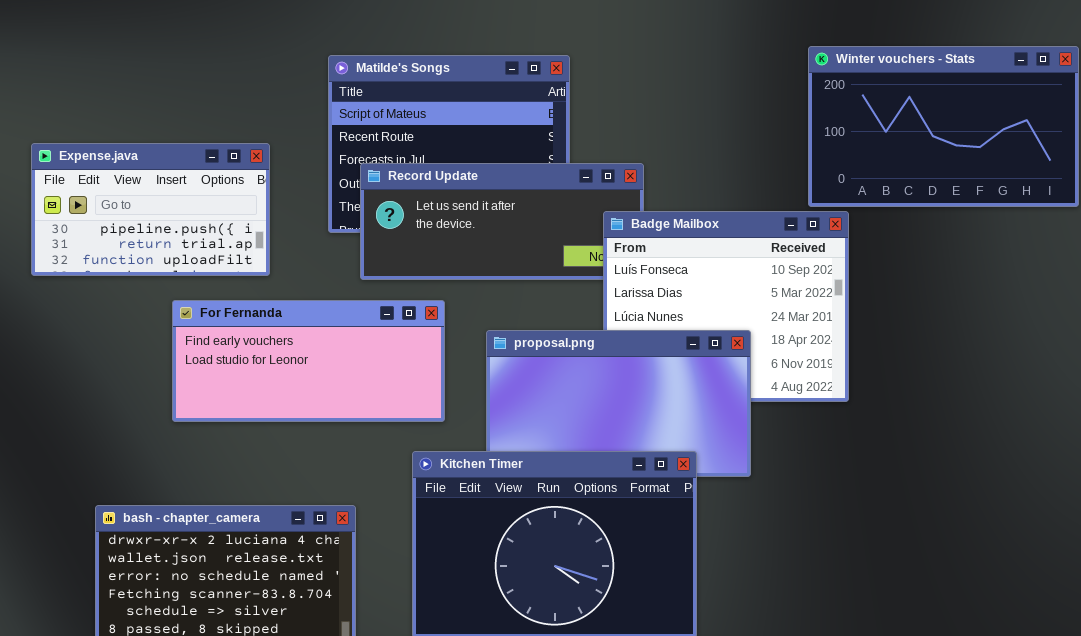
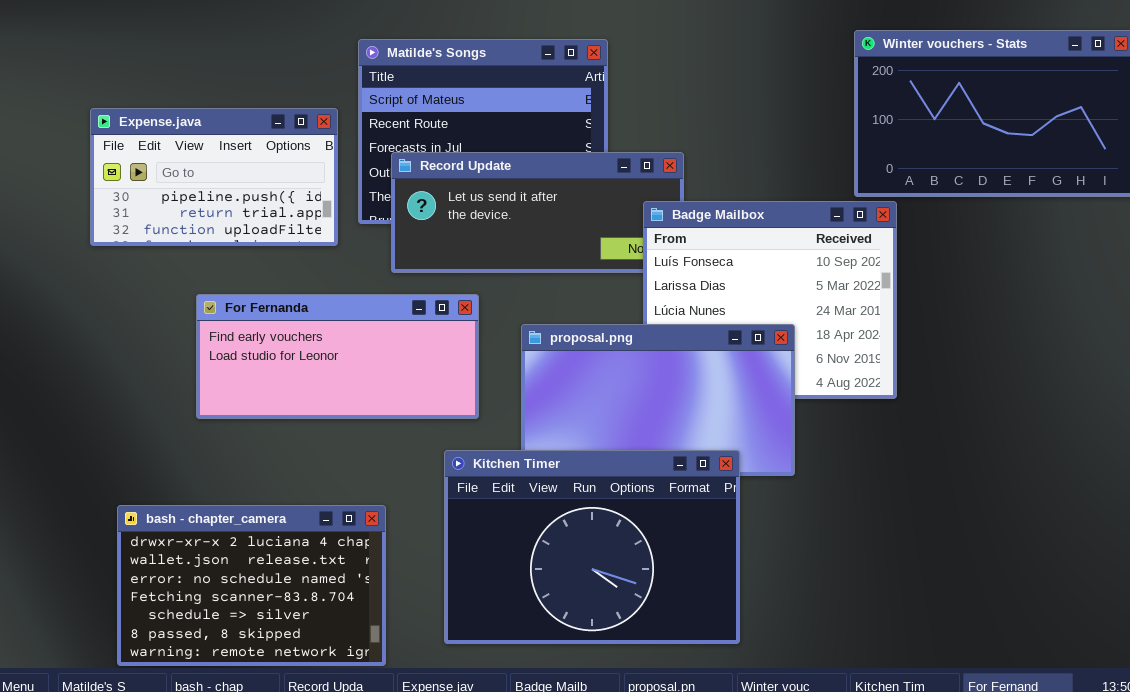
Expense.java: [31,143,270,276] -> [90,108,338,246], moved

